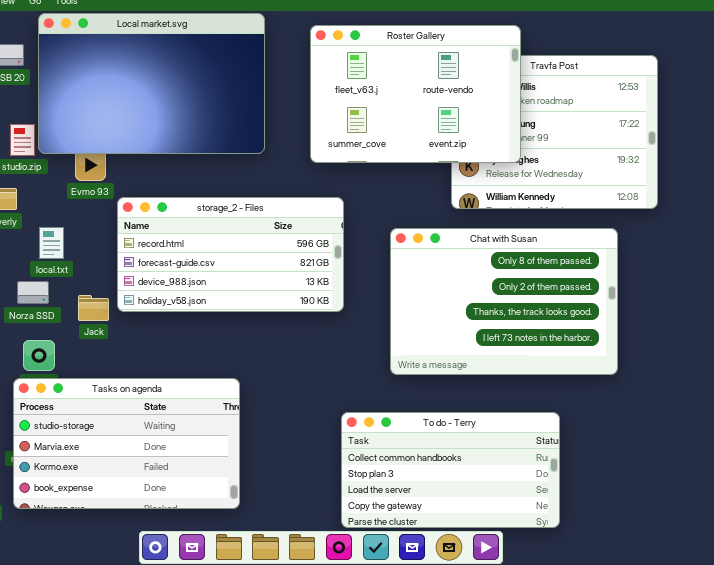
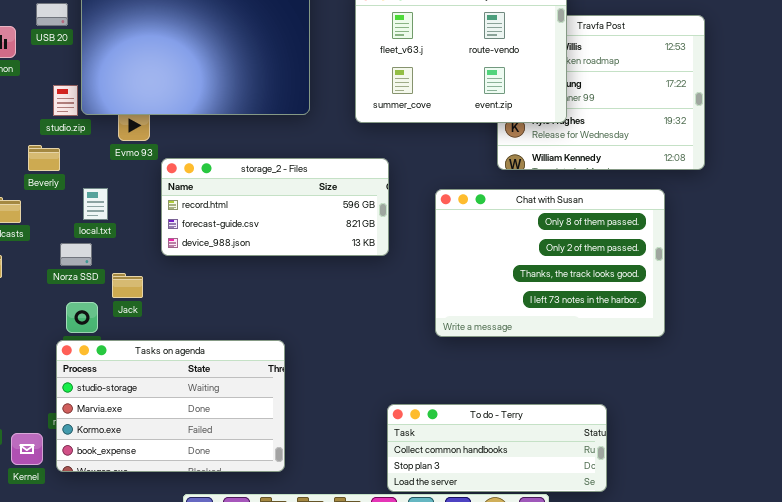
storage_2 - Files: [117,197,344,312] -> [161,158,389,256], resized
Jack: [78,295,109,321] -> [112,273,143,298], moved
To do - Terry: [341,412,560,528] -> [387,404,607,492], resized

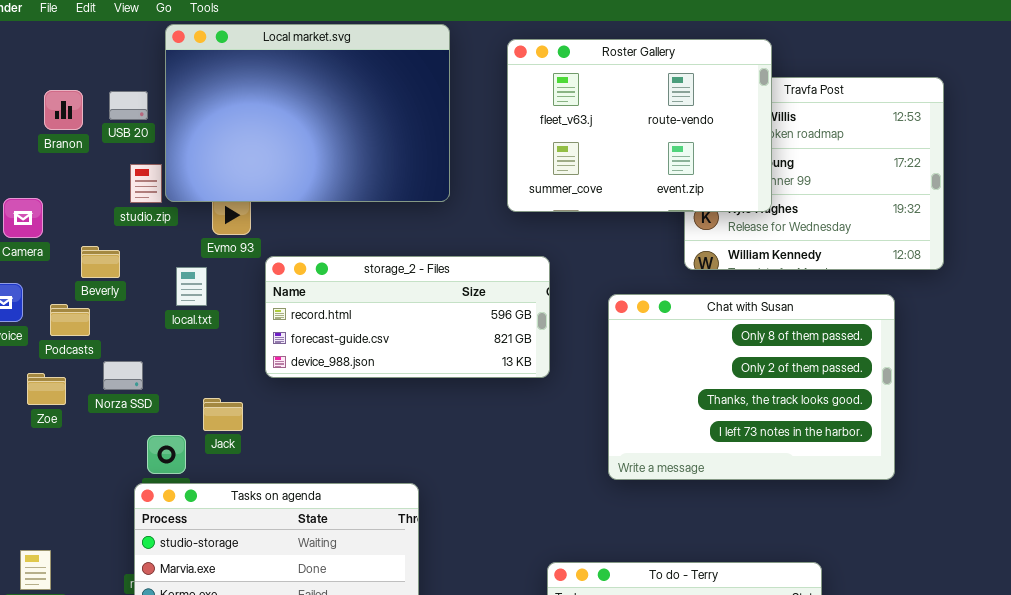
USB 20: [36,3,68,26] -> [109,91,148,120], moved
Beverly: [28,145,60,171] -> [81,246,120,278], moved
local.txt: [83,188,108,220] -> [176,267,207,306], moved
Norza SSD: [60,243,92,266] -> [103,361,143,390], moved

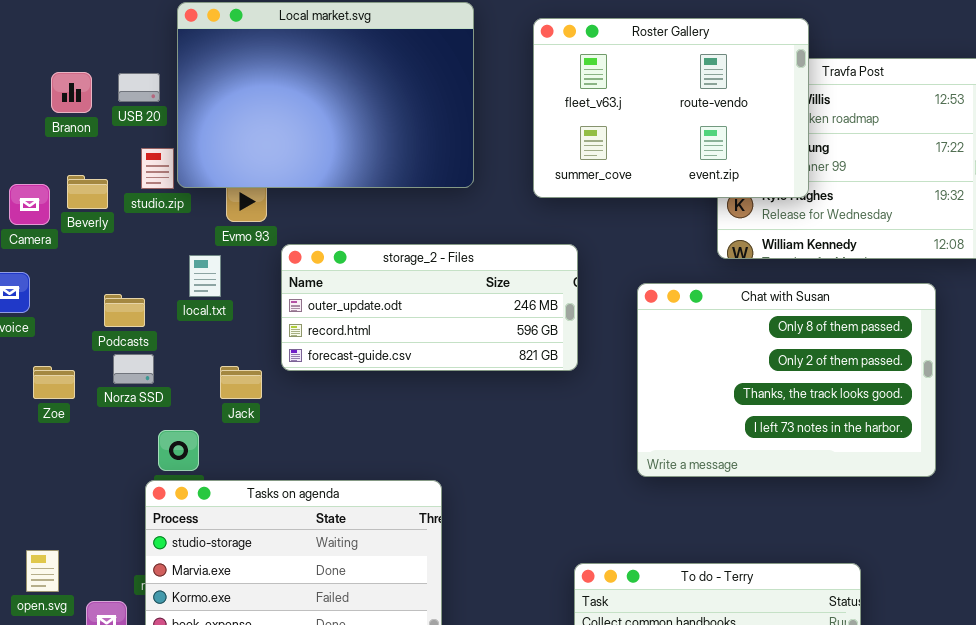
Beverly: [81,246,120,278] -> [67,175,108,209], moved
storage_2 - Files: [265,256,550,378] -> [281,244,578,371], scrolled up 1 row
Podcasts: [50,304,90,336] -> [104,294,145,327], moved
Jack: [203,398,243,431] -> [220,366,262,399], moved

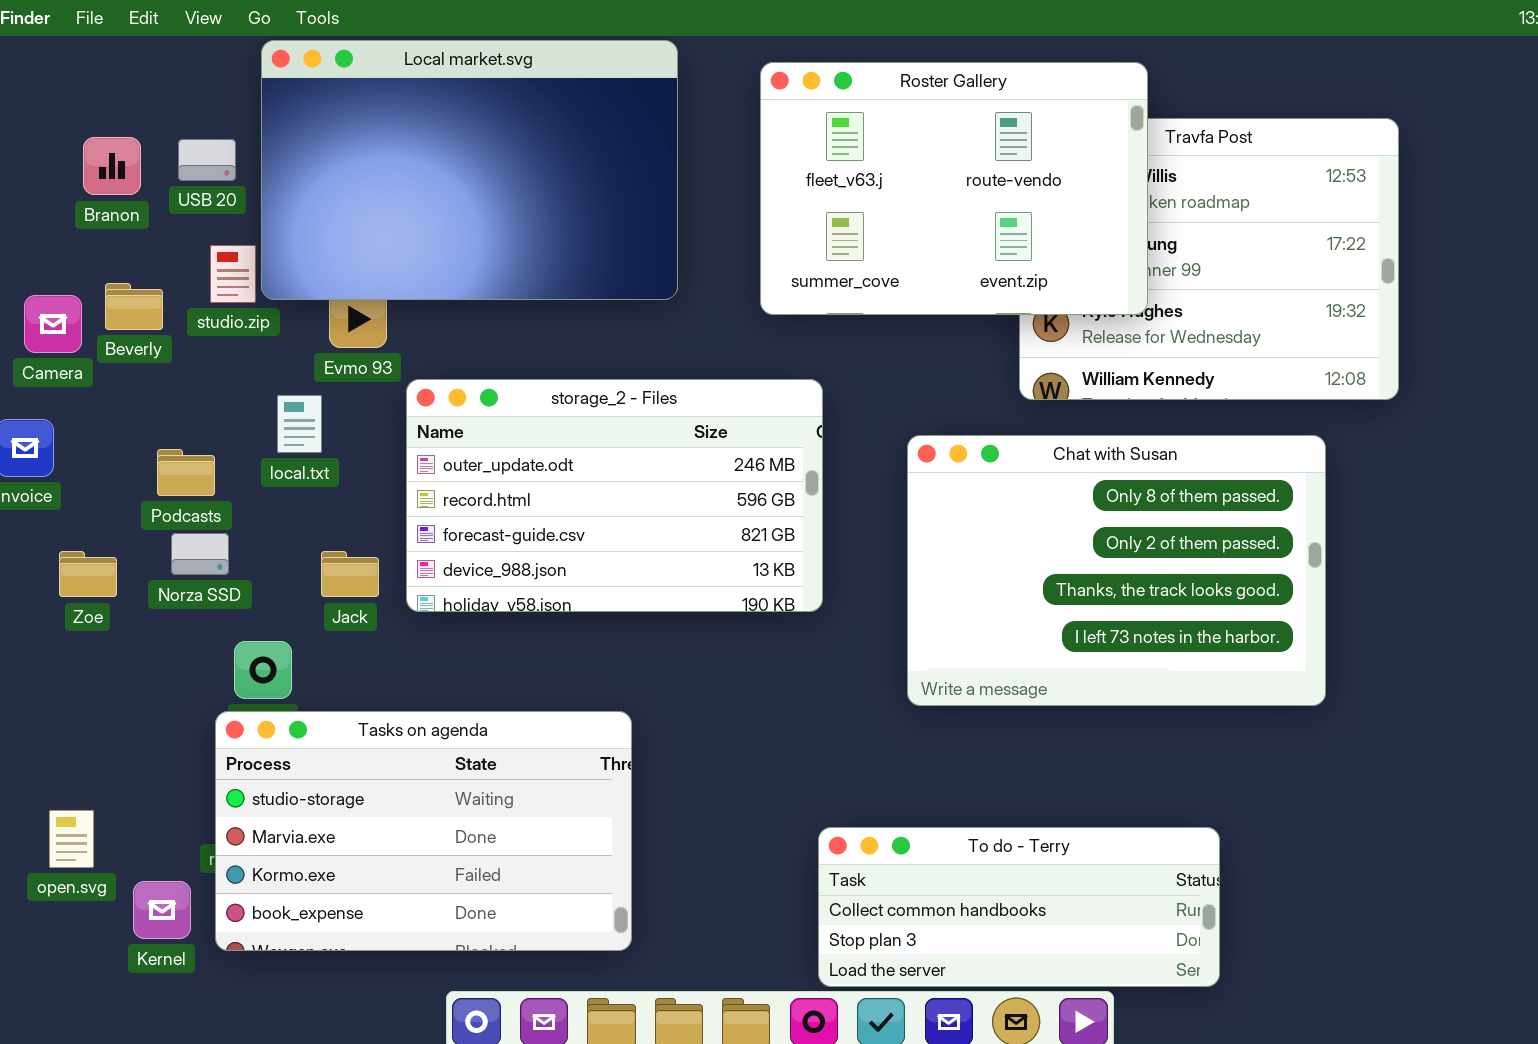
storage_2 - Files: [281,244,578,371] -> [406,379,823,612], resized

